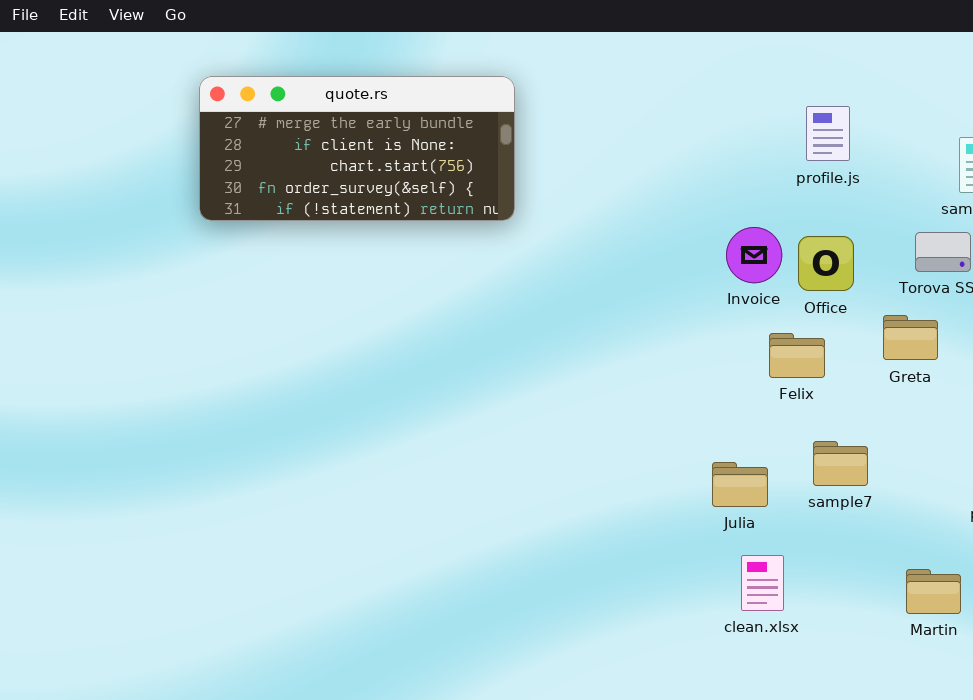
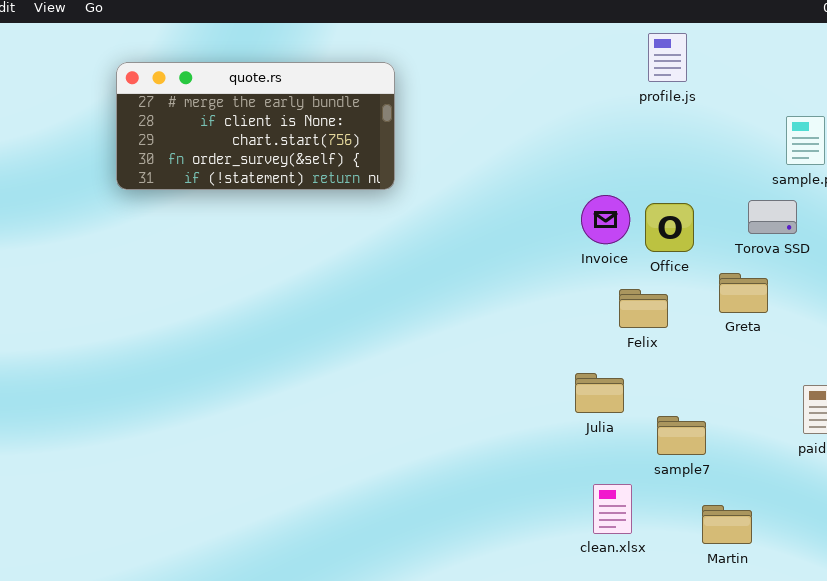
profile.js: [806,106,850,161] -> [648,33,687,82], moved
sample7: [813,441,868,486] -> [657,416,706,455], moved
Julia: [712,462,768,507] -> [575,373,624,413], moved
Martin: [906,569,961,614] -> [702,505,752,544], moved

